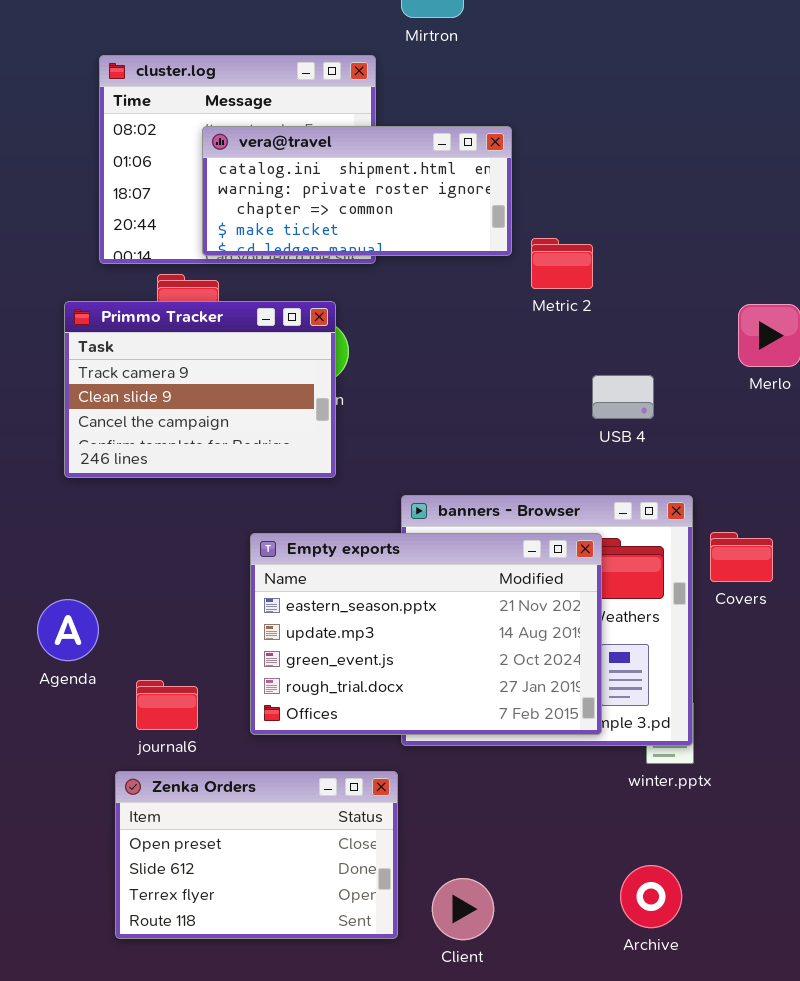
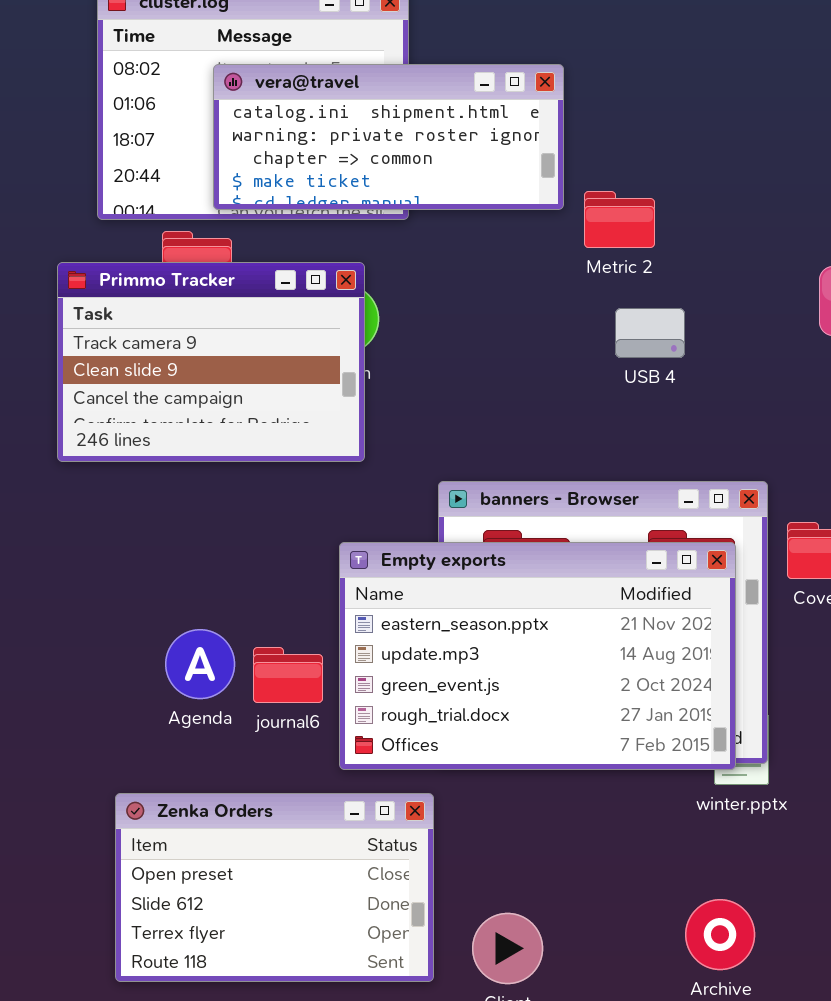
USB 4: [592,375,654,419] -> [615,308,685,358], moved
Empty exports: [250,533,602,735] -> [339,542,736,770], moved
Agenda: [37,599,99,661] -> [165,629,235,699], moved
journal6: [136,680,198,730] -> [253,647,323,703], moved

